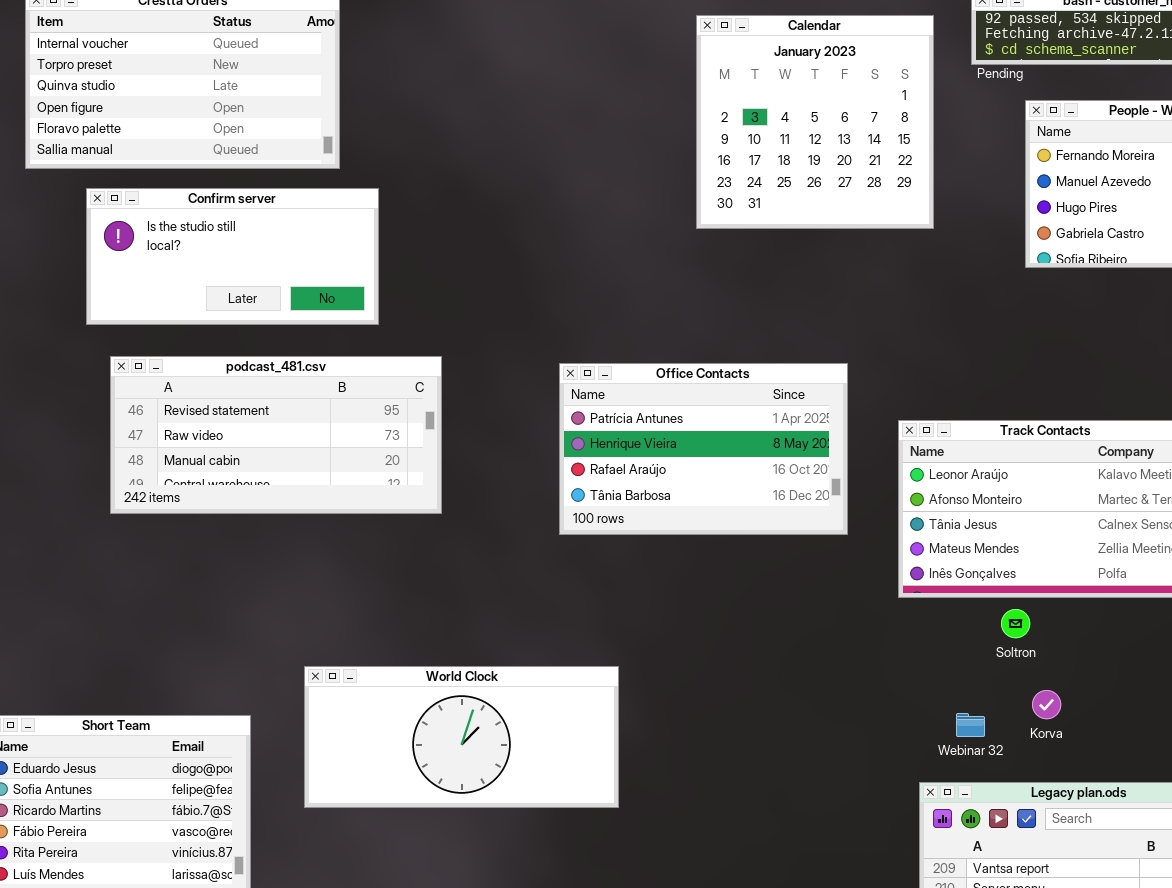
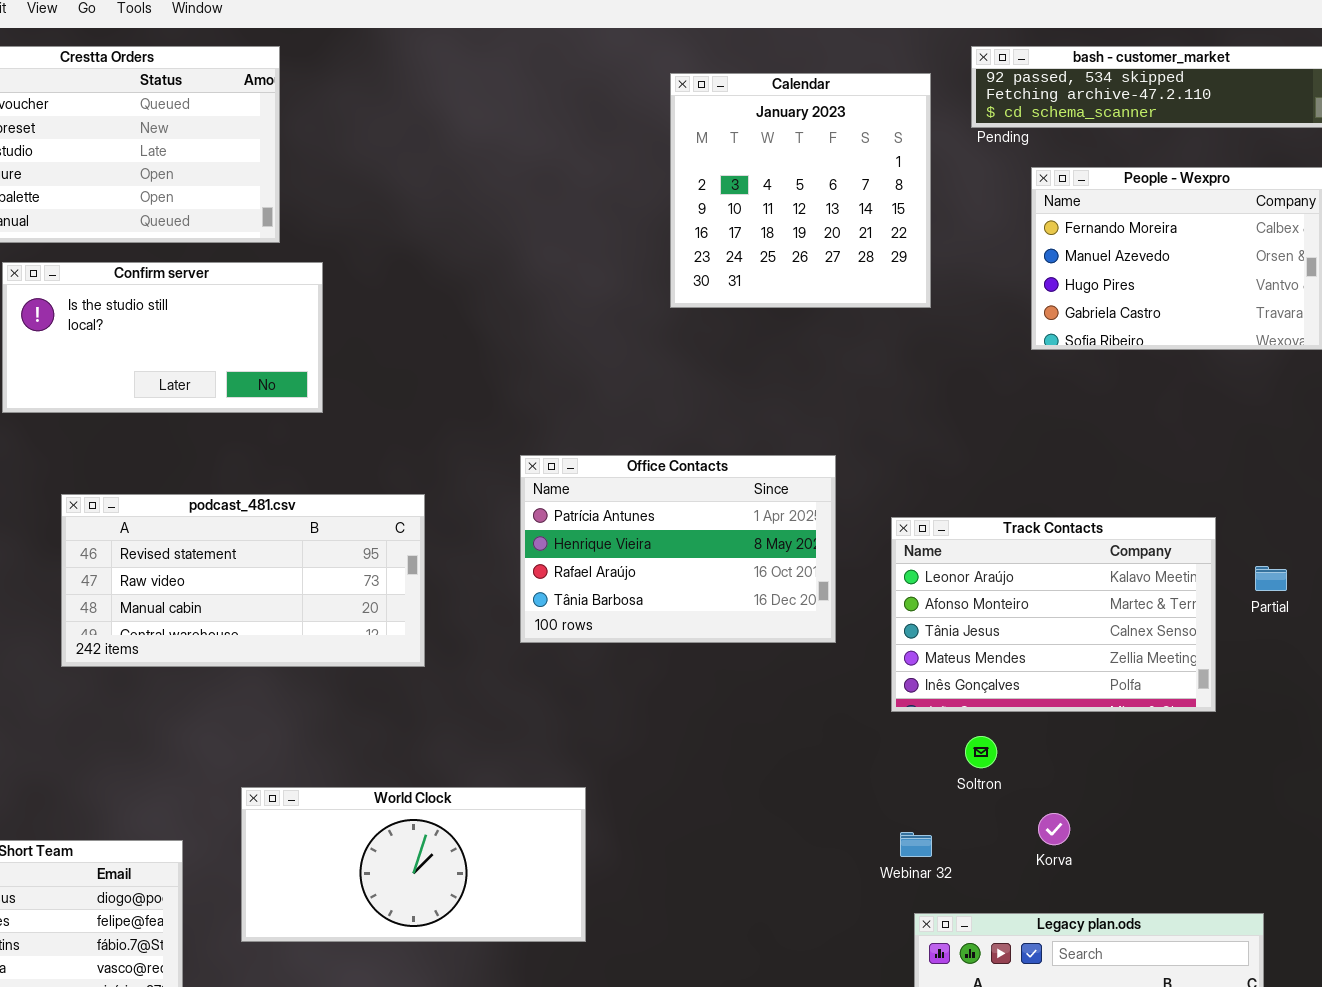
podcast_481.csv: [110,356,442,514] -> [61,494,425,667], moved
Soltron: [1001,609,1030,638] -> [965,736,997,768], moved
Webinar 32: [956,713,985,737] -> [900,832,932,857], moved

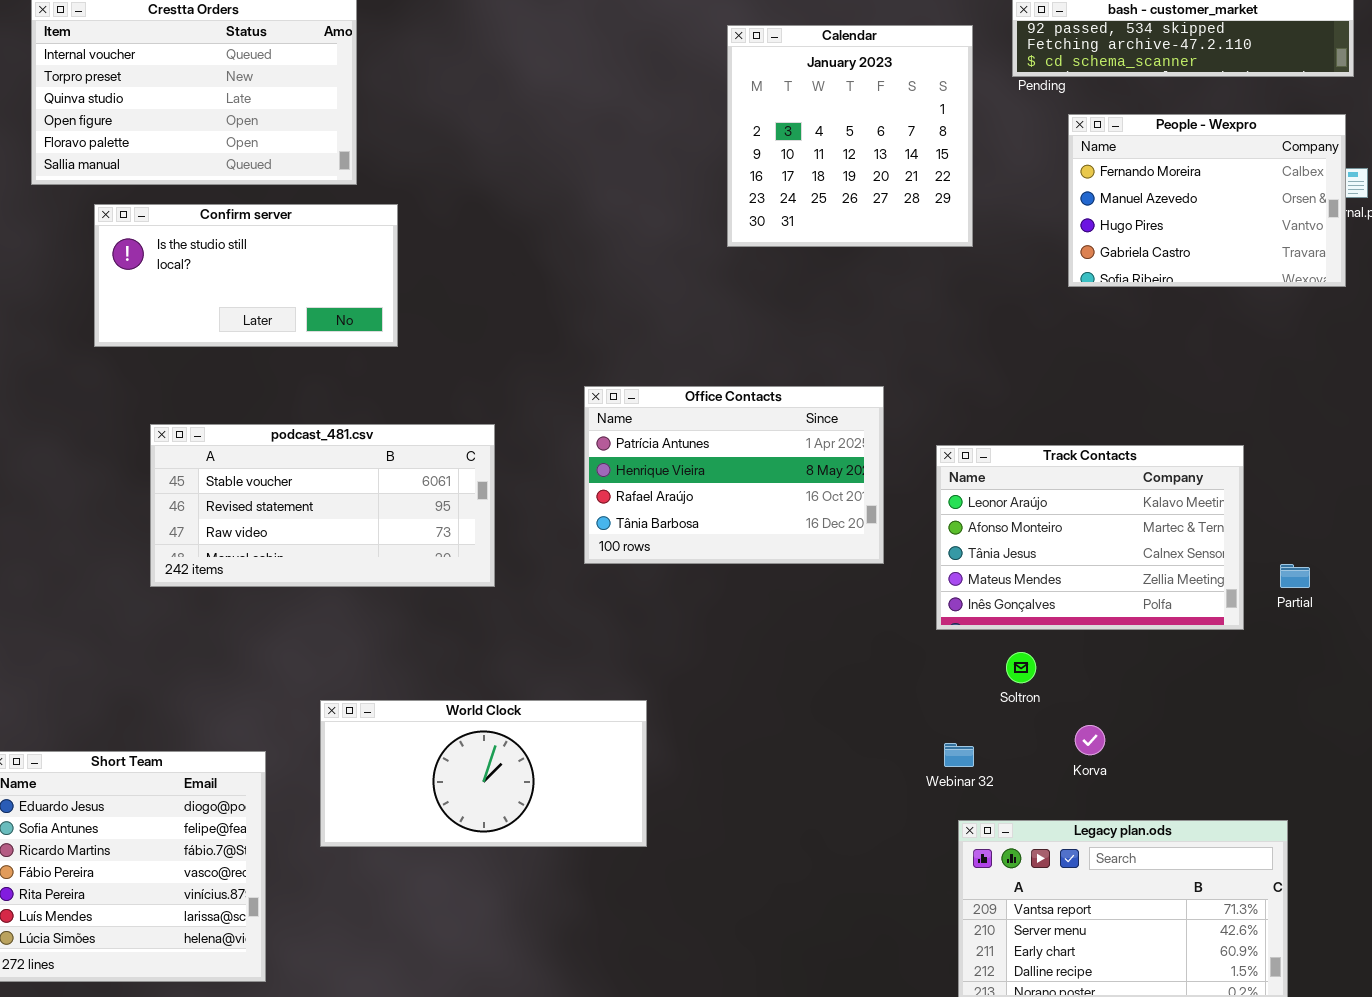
podcast_481.csv: [61,494,425,667] -> [150,424,495,587], scrolled up 1 row
Partial: [1255,566,1287,591] -> [1280,564,1310,588], moved

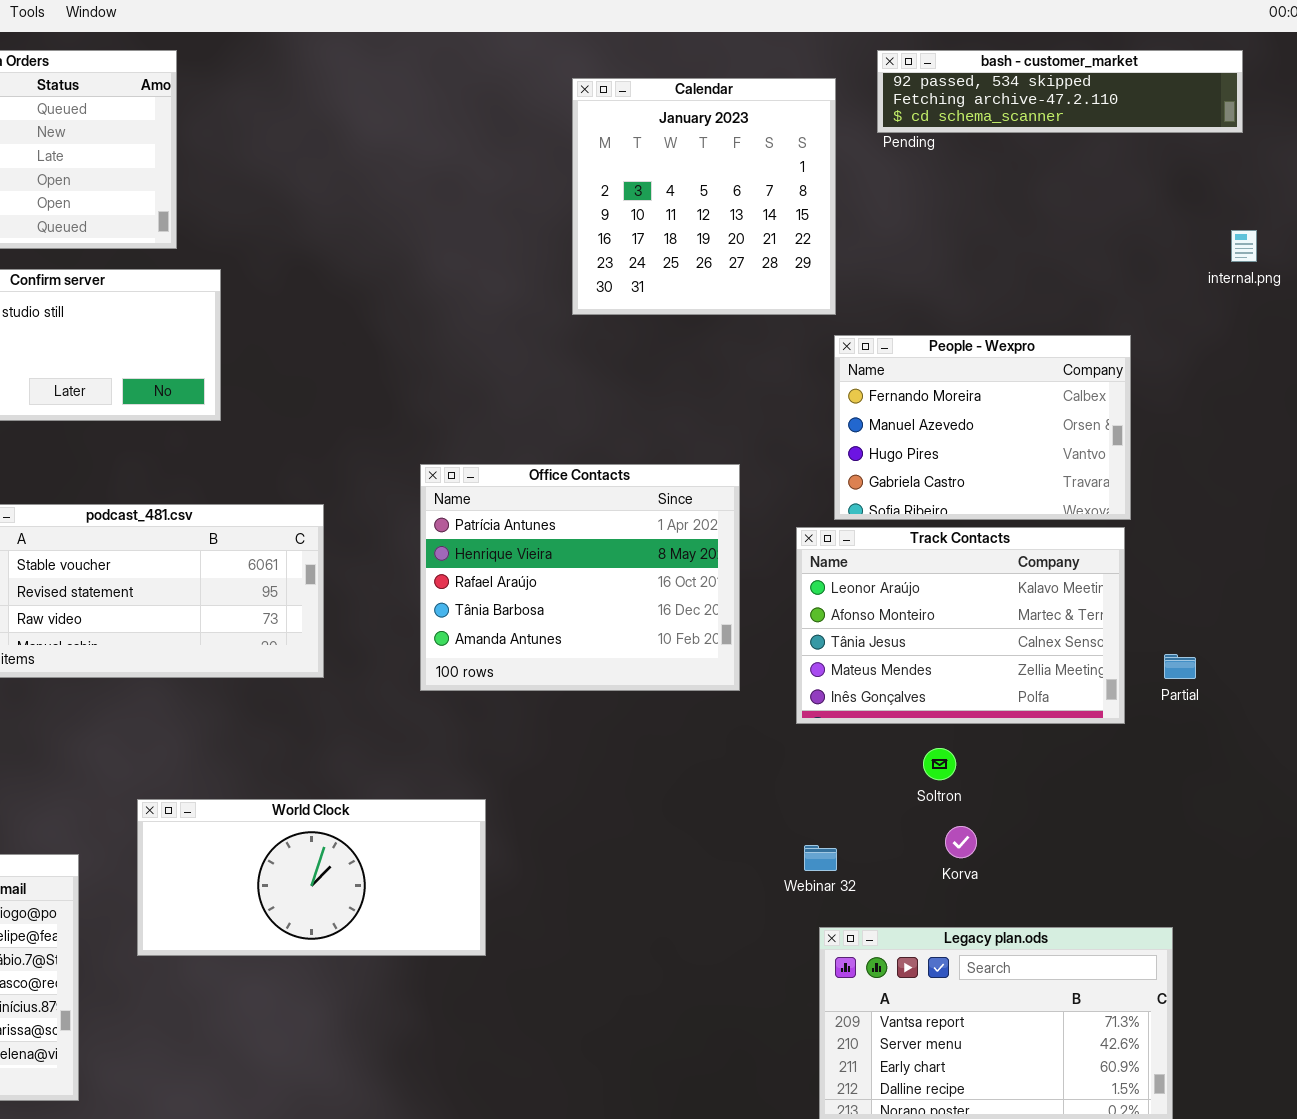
People - Wexpro: [1068,114,1346,287] -> [834,335,1131,520], moved
Office Contacts: [584,386,884,564] -> [420,464,740,691], resized
Soltron: [1006,652,1036,683] -> [923,748,956,780], moved

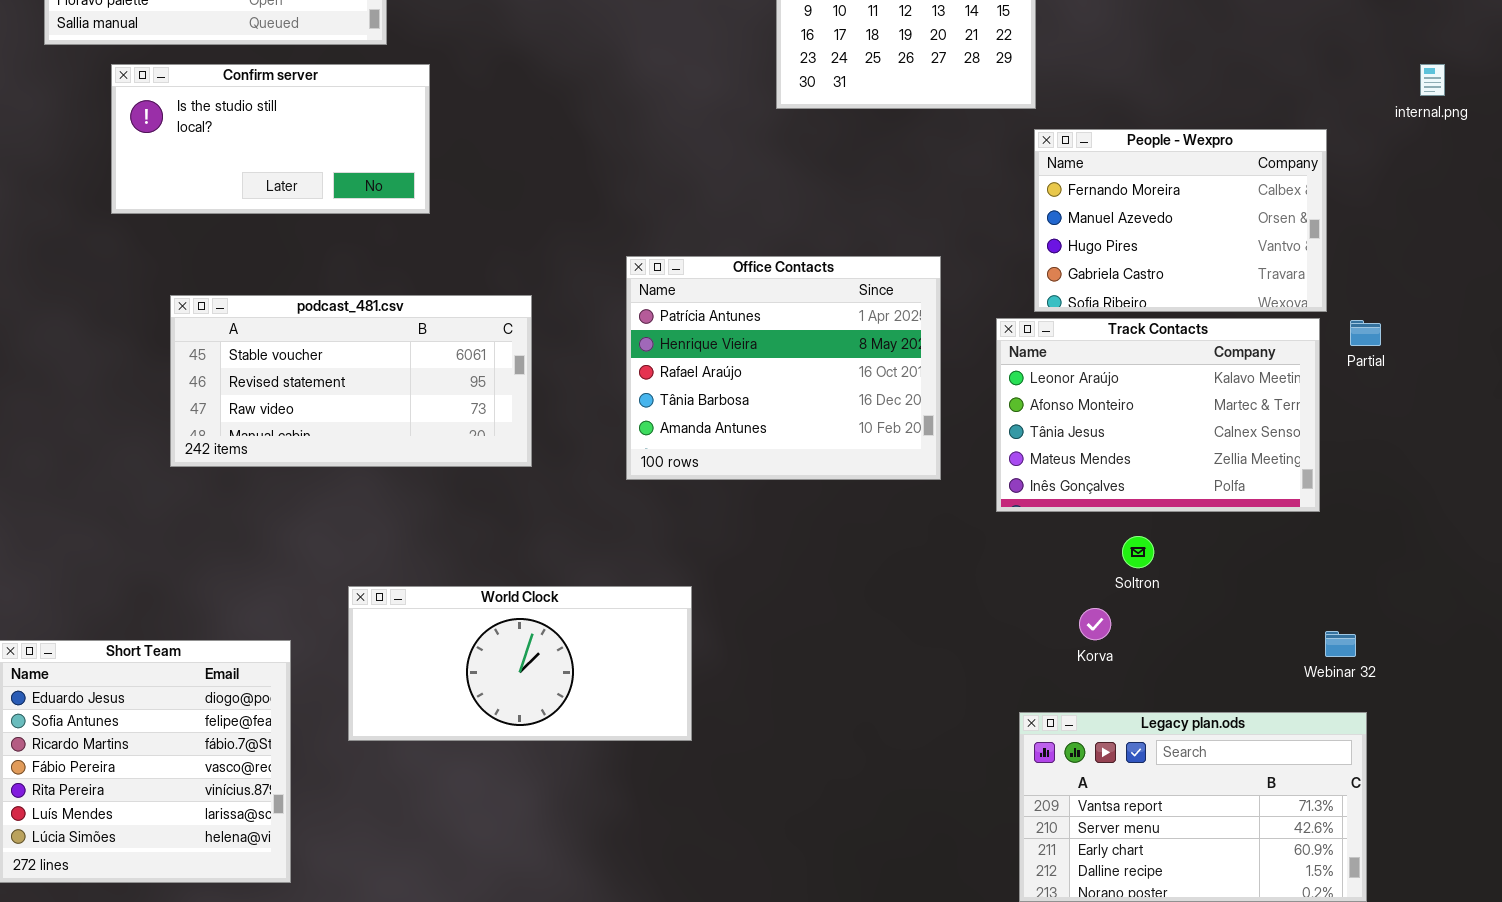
internal.png: [1231,230,1257,262] -> [1420,64,1445,96], moved
Partial: [1164,654,1196,679] -> [1350,320,1381,346], moved
Korva: [945,826,977,858] -> [1079,608,1111,640], moved
Webinar 32: [804,845,837,871] -> [1325,631,1356,657], moved

